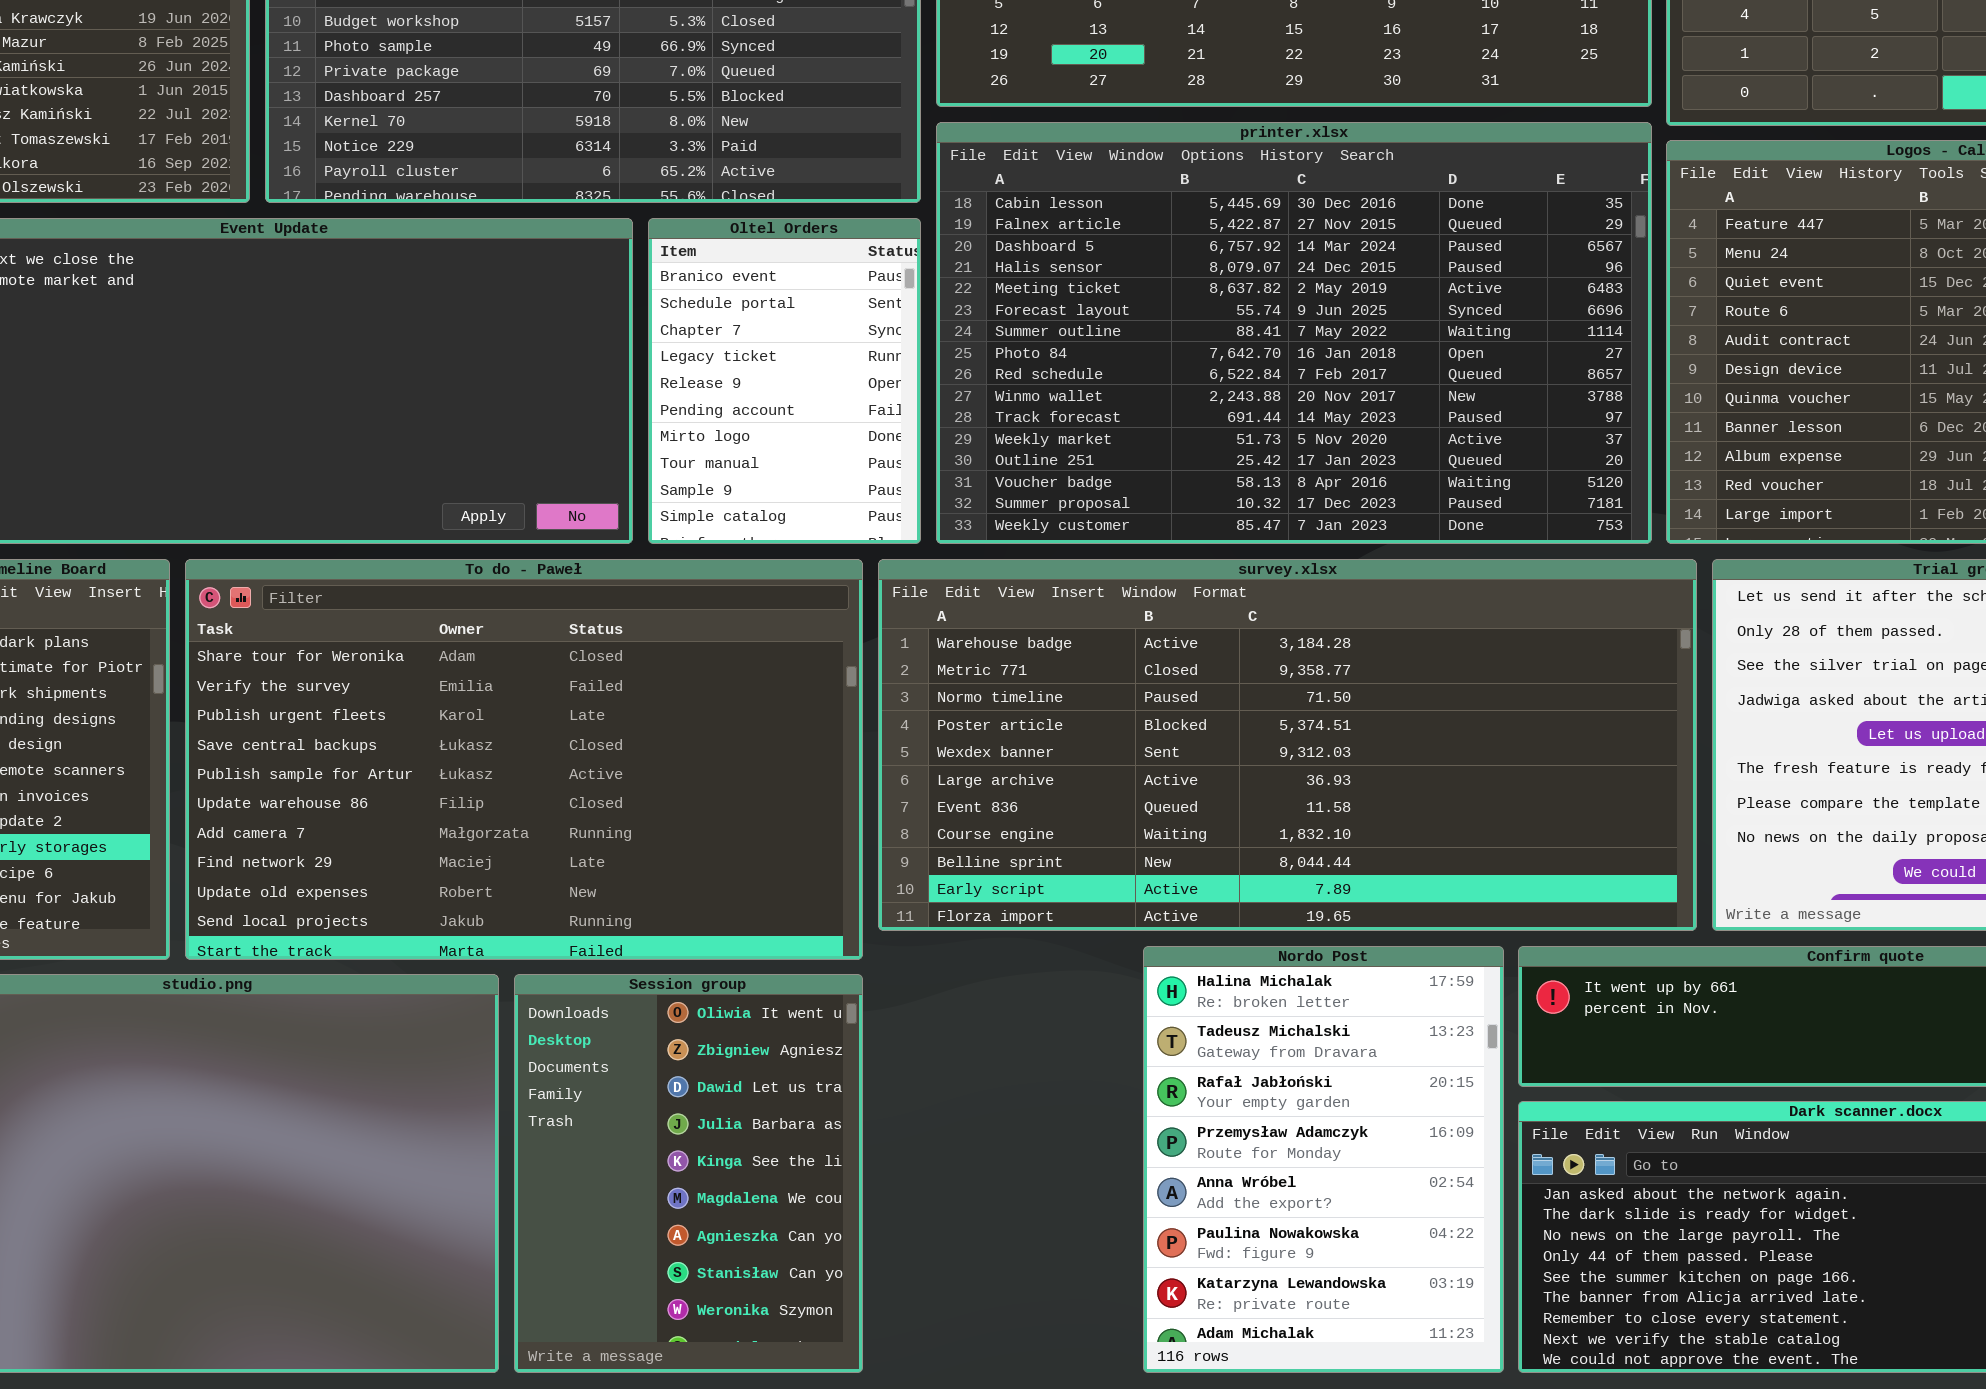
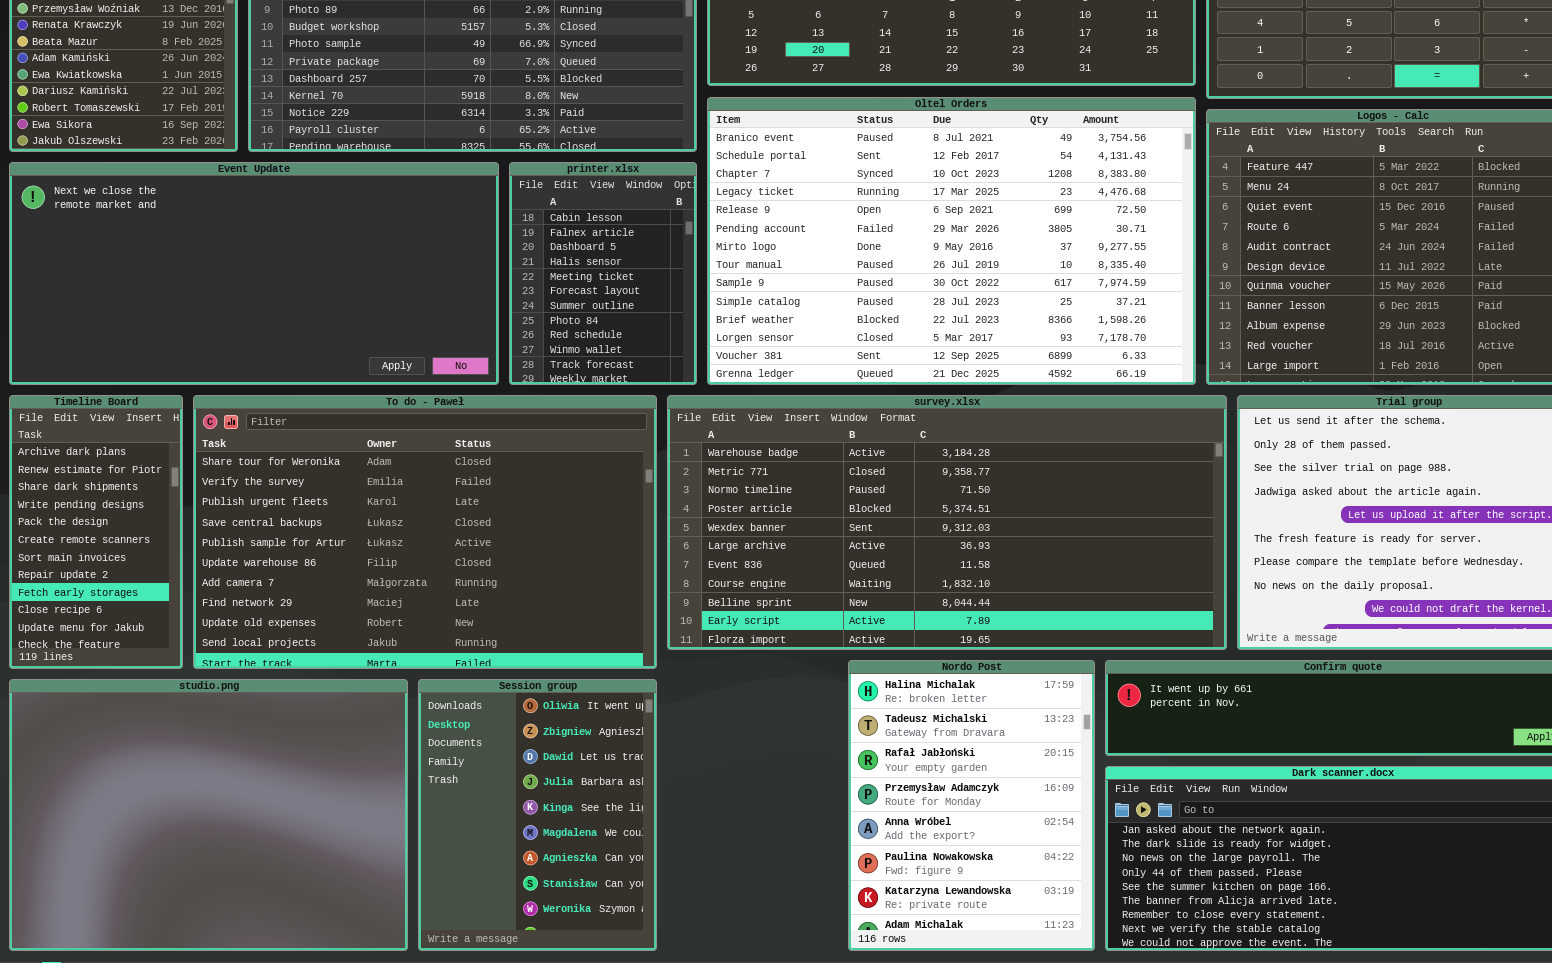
printer.xlsx: [936,122,1652,544] -> [509,162,697,385], moved, resized
Oltel Orders: [648,218,921,544] -> [707,97,1196,385], moved, resized

